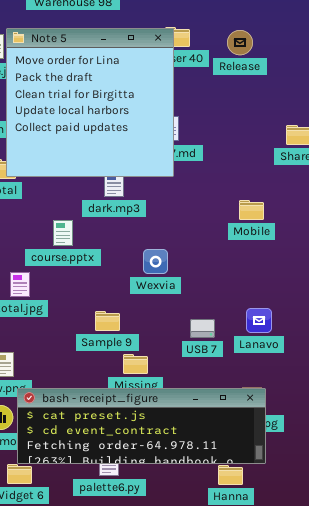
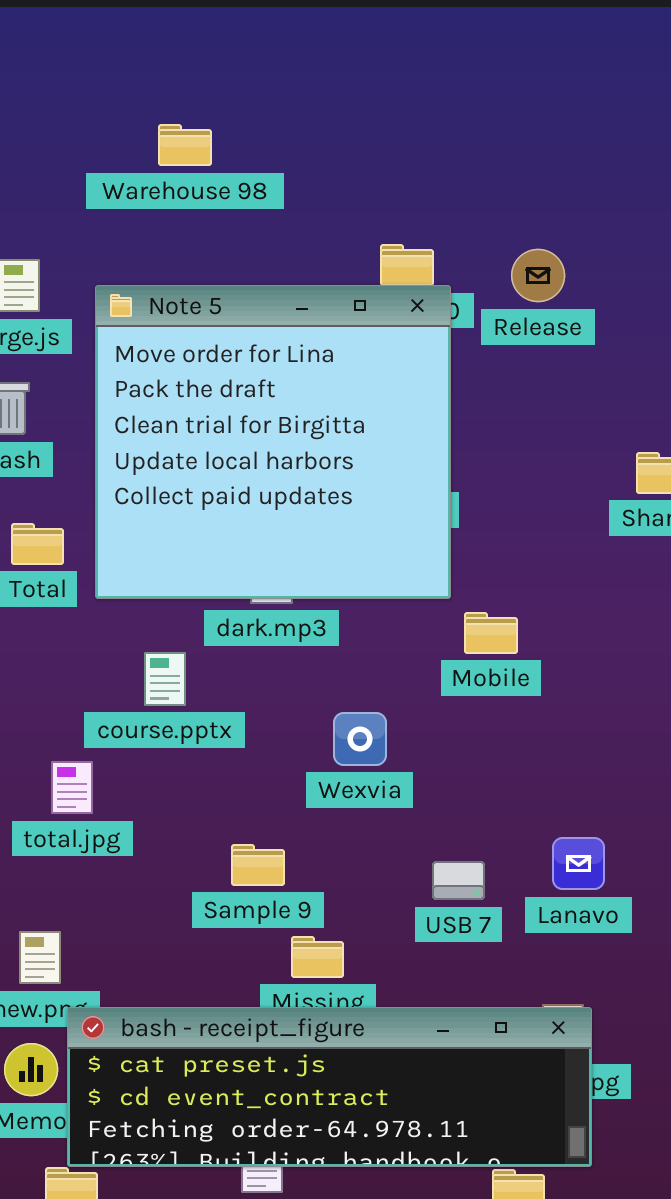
Note 5: [6,28,174,177] -> [95,285,451,599], moved
Mobile: [239,200,264,220] -> [464,612,518,654], moved

